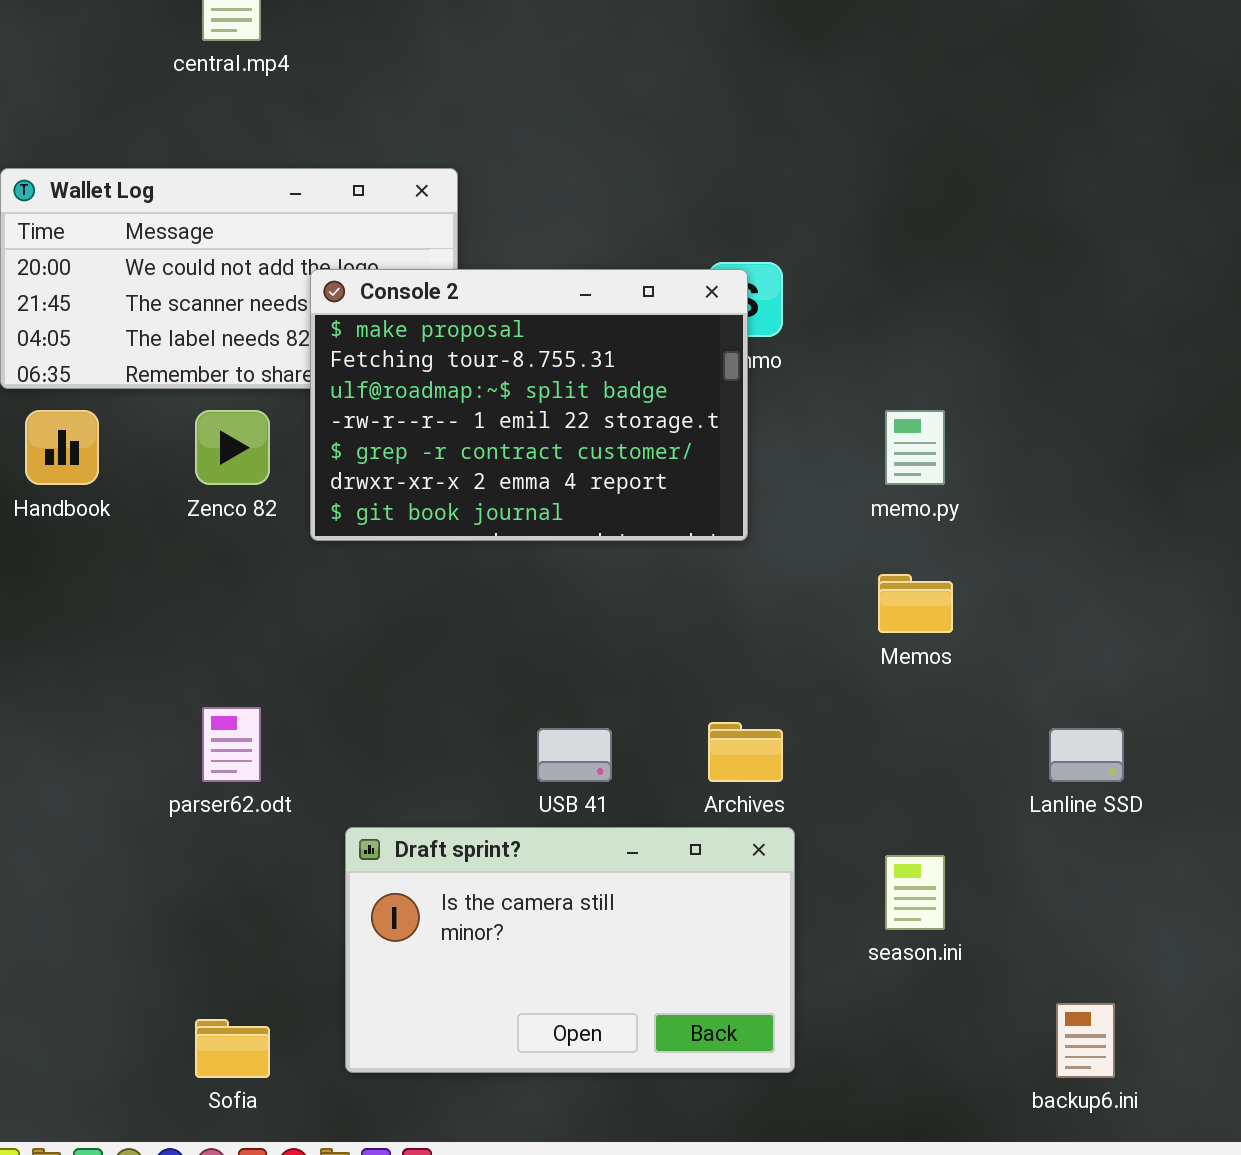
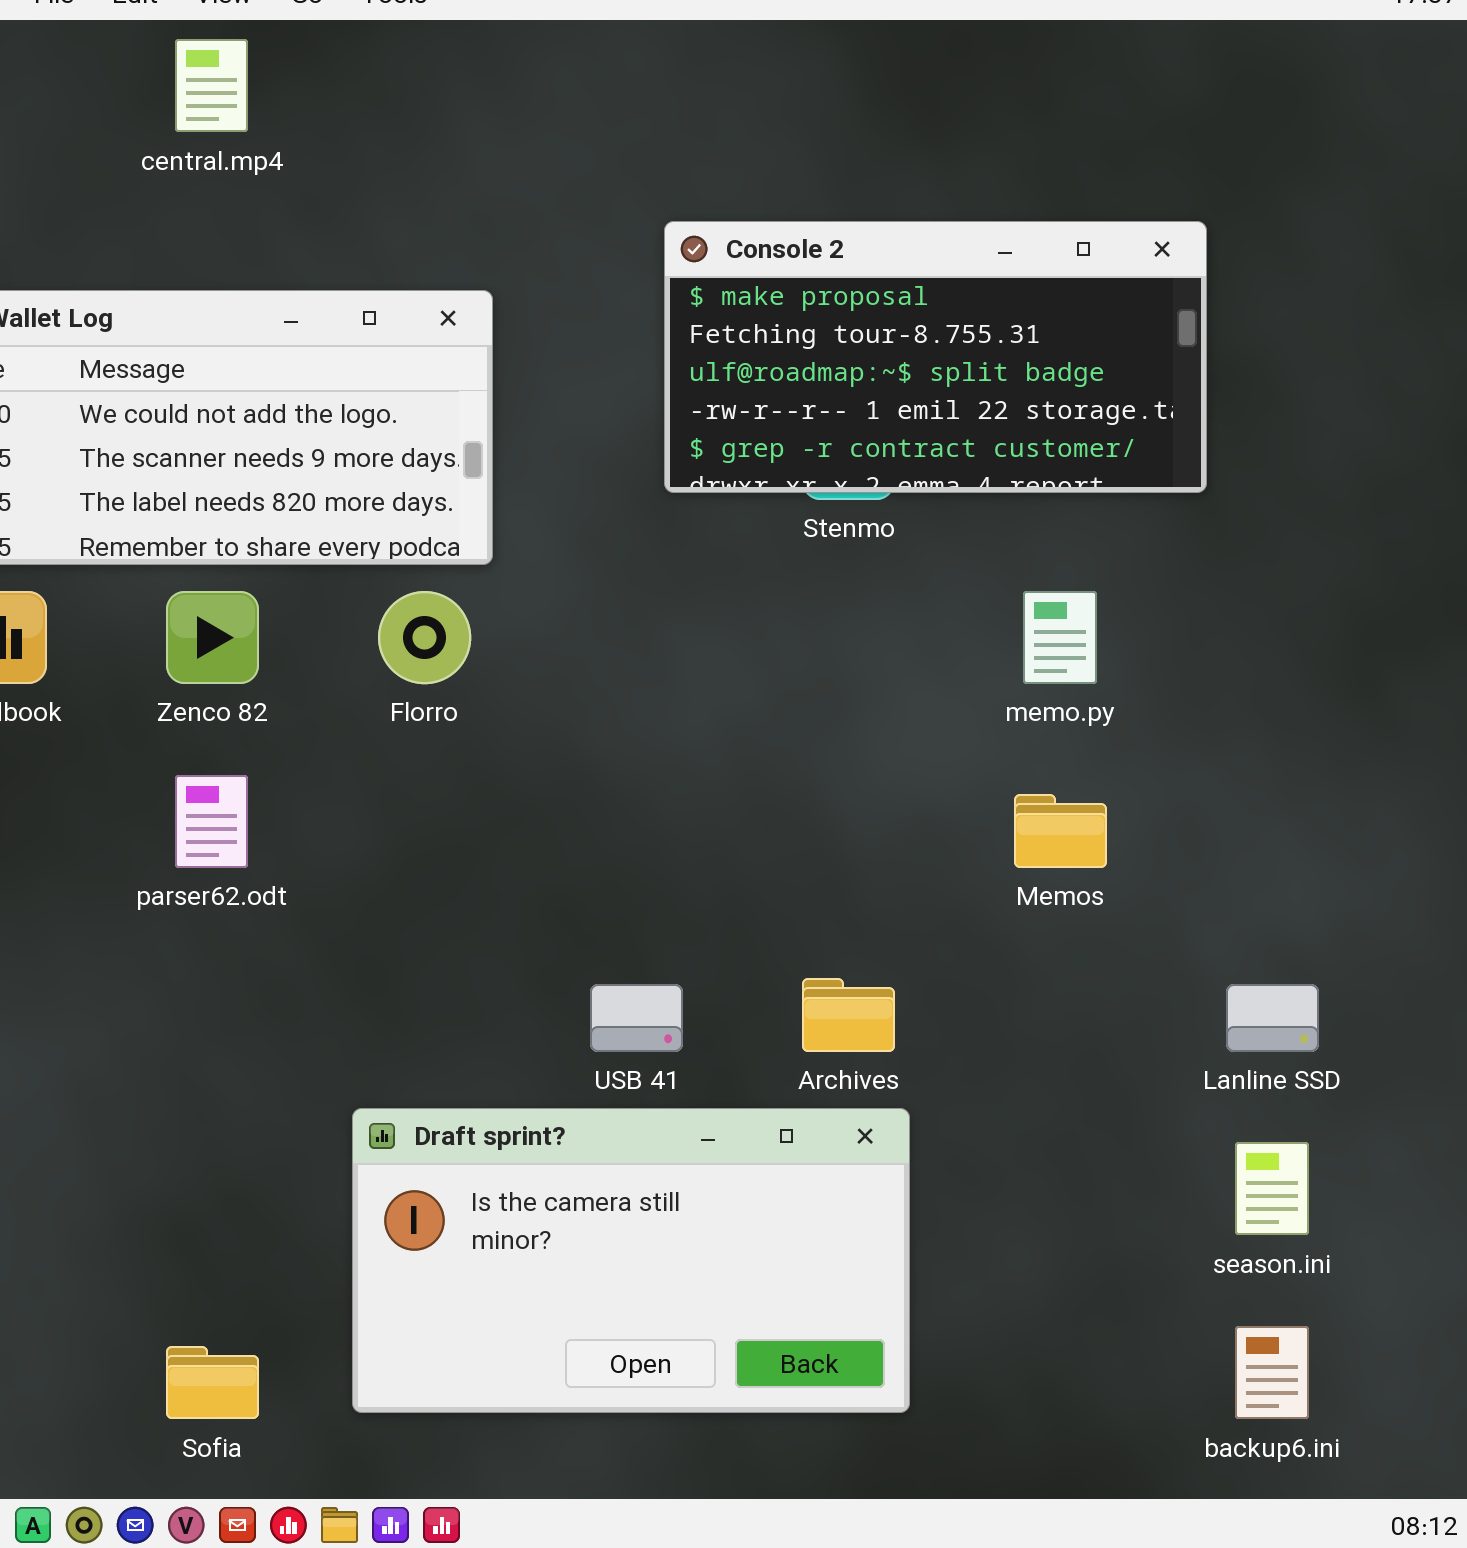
Console 2: [310,269,748,541] -> [664,221,1207,493], moved, resized
parser62.odt: [202,707,261,782] -> [175,775,248,868], moved
season.ini: [885,855,945,930] -> [1235,1142,1309,1235], moved

